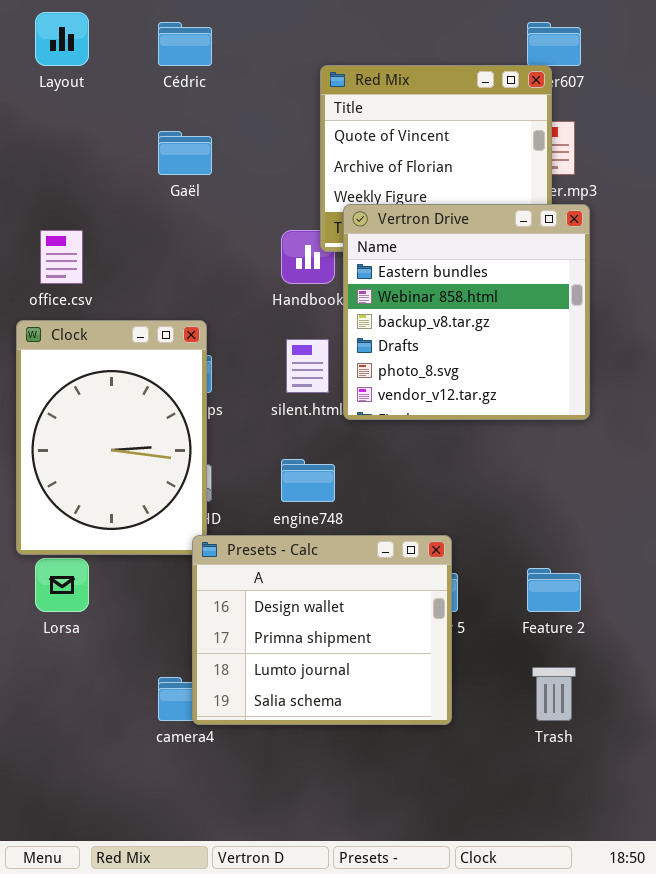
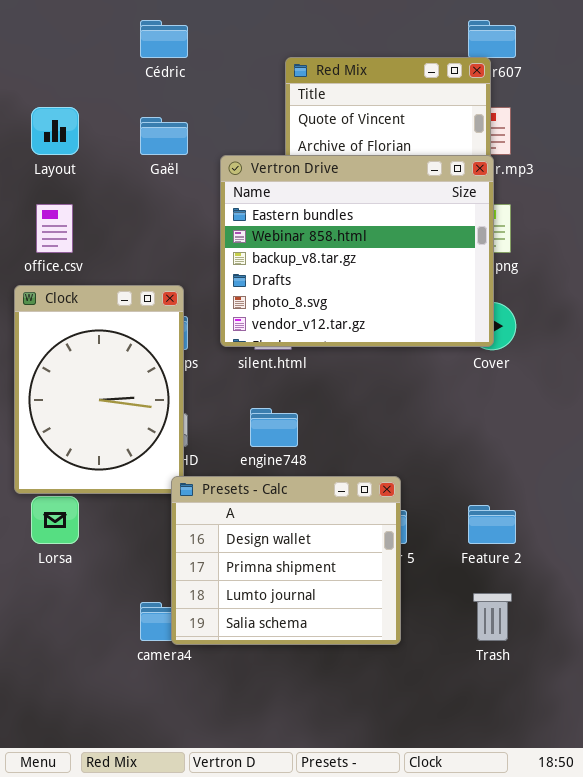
Layout: [35,12,89,66] -> [31,107,79,155], moved
Vertron Drive: [343,204,590,420] -> [220,155,494,347], moved, resized

